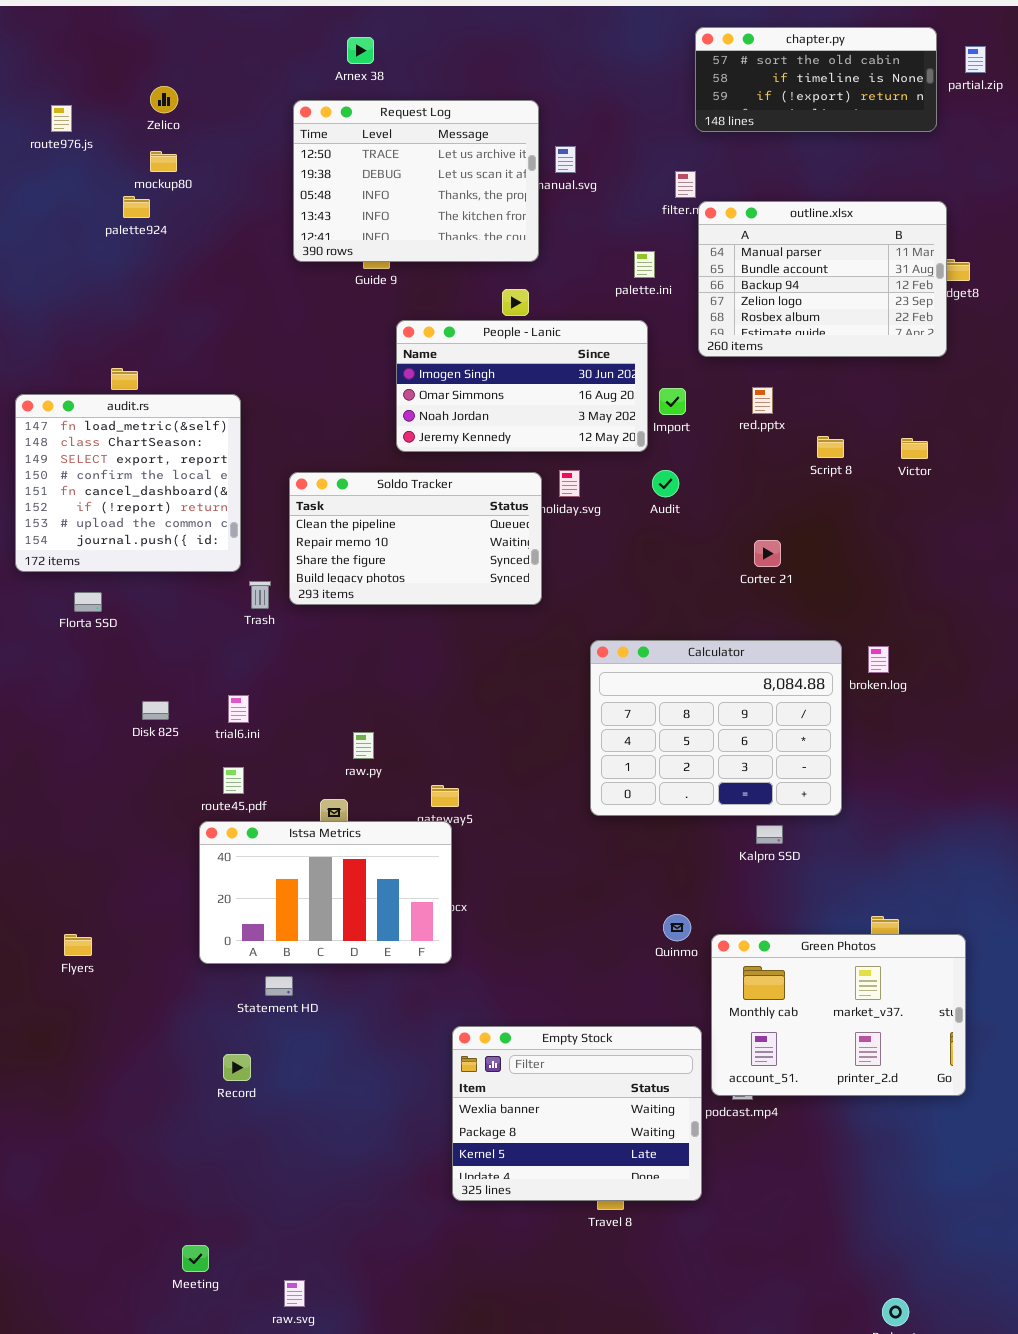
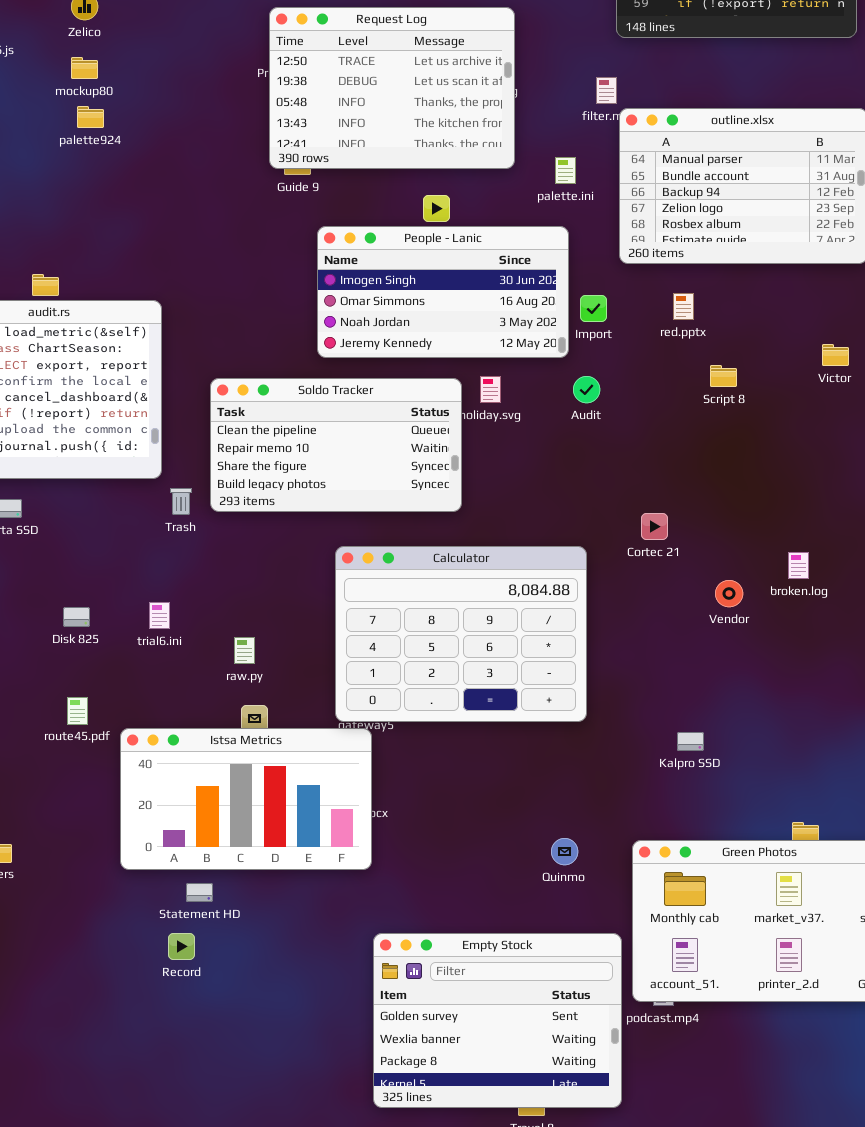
Request Log: [293,100,539,262] -> [269,7,515,169], moved
palette924: [123,196,150,218] -> [77,106,104,128], moved
Script 8: [817,436,844,458] -> [710,365,737,387], moved
Cortec 21: [754,540,781,567] -> [641,513,668,540], moved
Calculator: [590,640,842,816] -> [335,546,587,722], moved
raw.py: [353,732,374,759] -> [234,637,255,664], moved
route45.pdf: [223,767,244,794] -> [67,697,88,725], moved
Quinmo: [663,914,691,941] -> [551,838,578,865], moved
Empty Stock: [452,1026,702,1201] -> [373,933,622,1108], scrolled up 1 row
Record: [223,1054,251,1081] -> [168,933,195,960], moved

